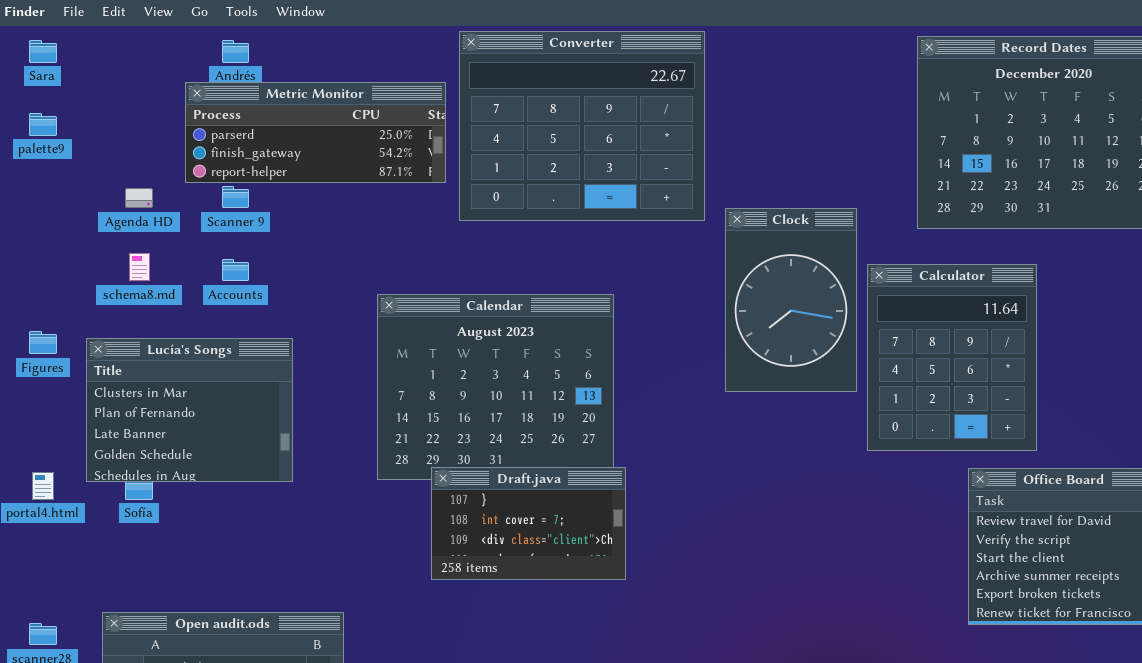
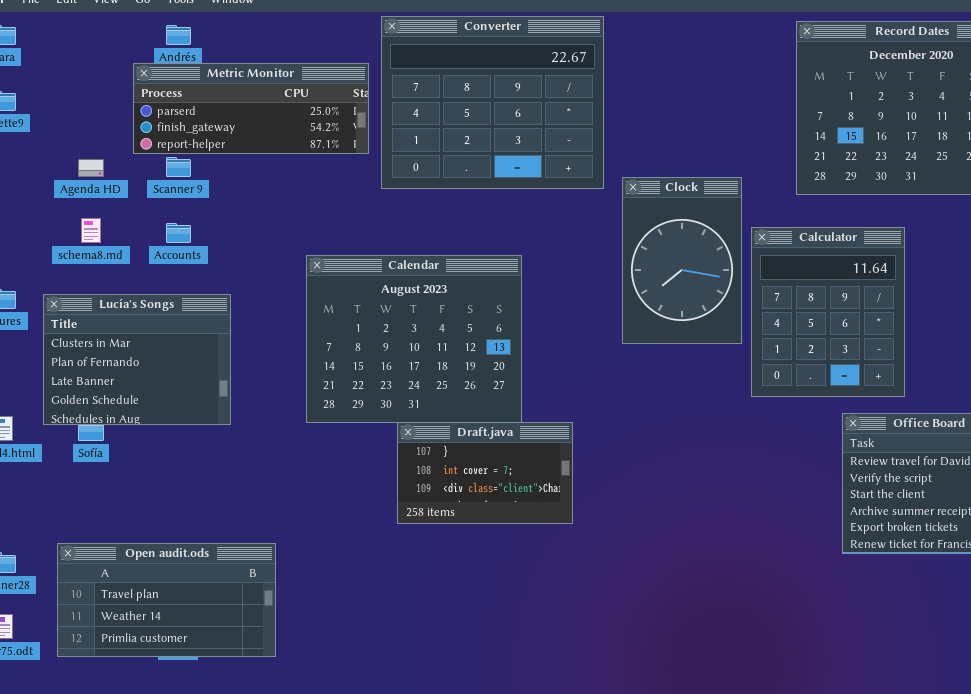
Draft.java: [431,467,626,580] -> [397,422,573,524], moved

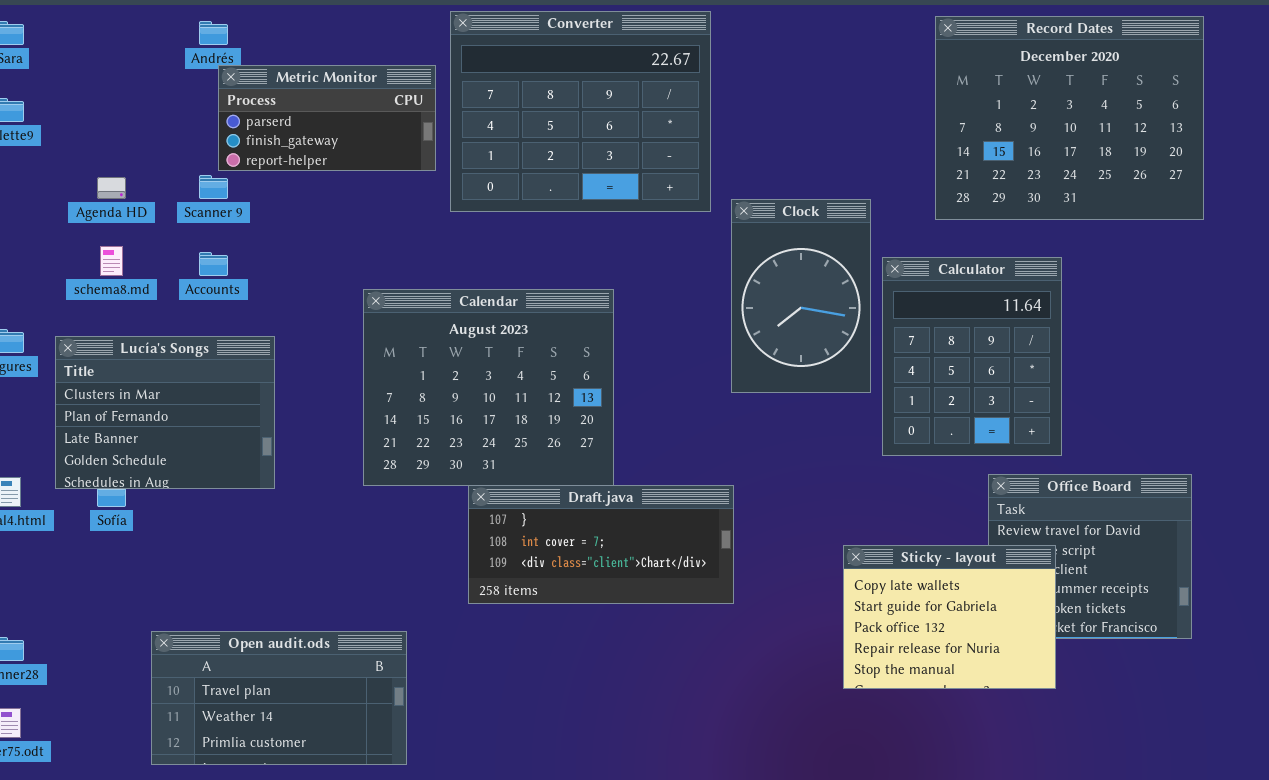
Metric Monitor: [133,63,369,154] -> [218,65,436,171], resized
Draft.java: [397,422,573,524] -> [468,485,734,604], resized
Sticky - layout: none -> [843,545,1056,689], opened
Open audit.ods: [57,543,276,657] -> [151,631,407,765], moved

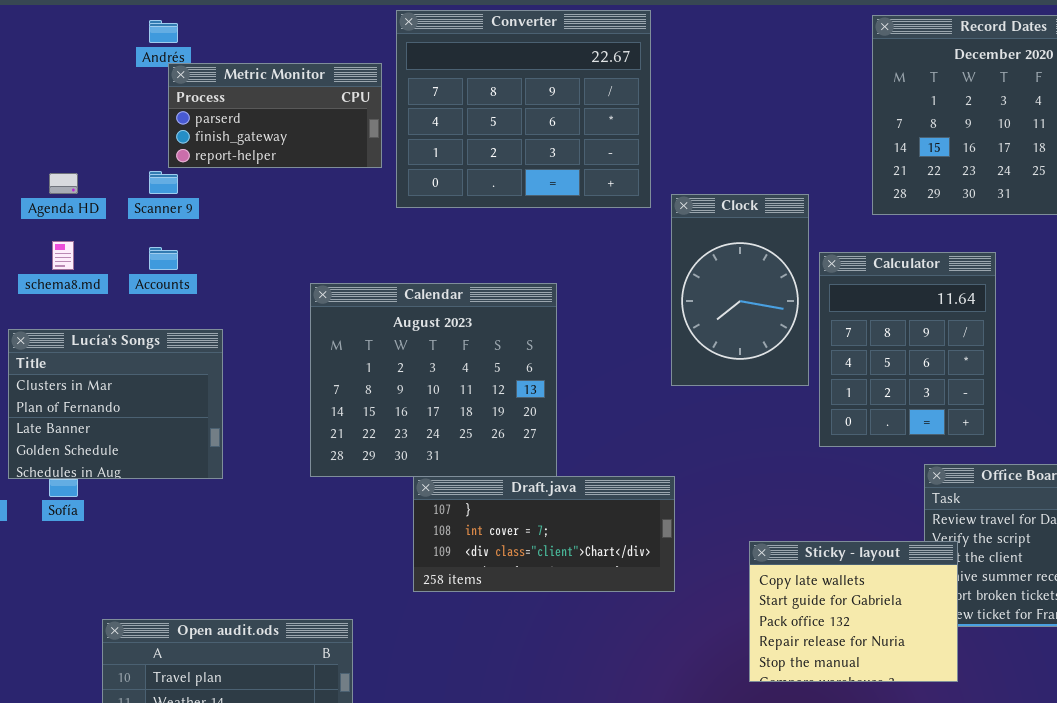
Sticky - layout: [843,545,1056,689] -> [749,541,958,682], moved

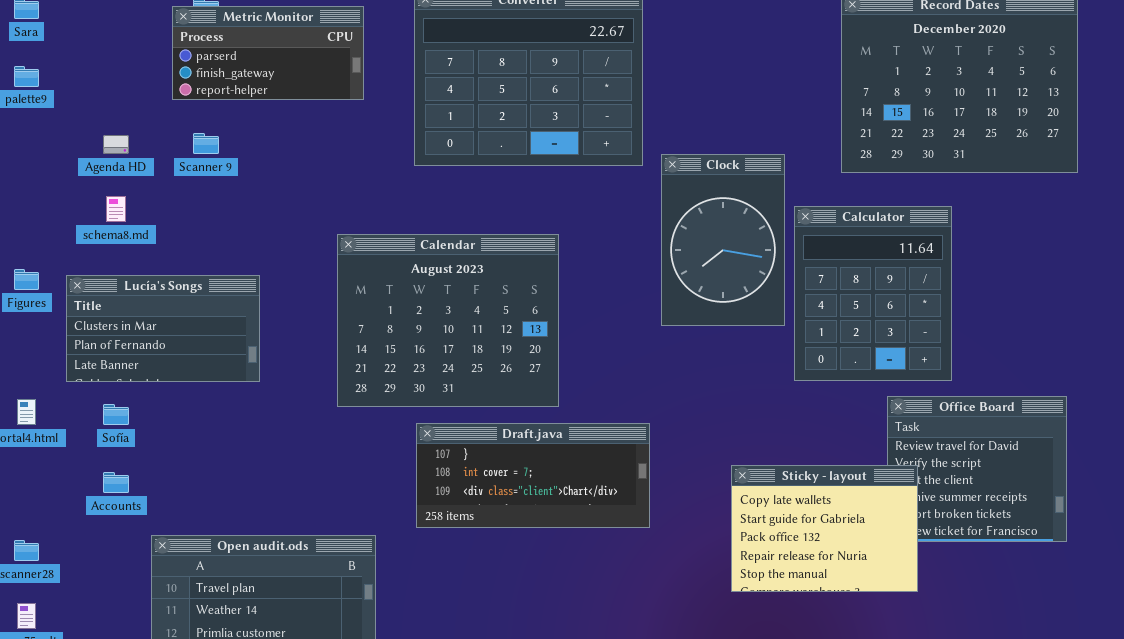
Metric Monitor: [168,63,382,168] -> [172,6,364,100], moved
Accounts: [149,247,178,270] -> [103,472,129,493], moved
Lucía's Songs: [8,329,223,479] -> [66,275,260,382], resized
Draft.java: [413,476,675,592] -> [416,423,650,528], moved

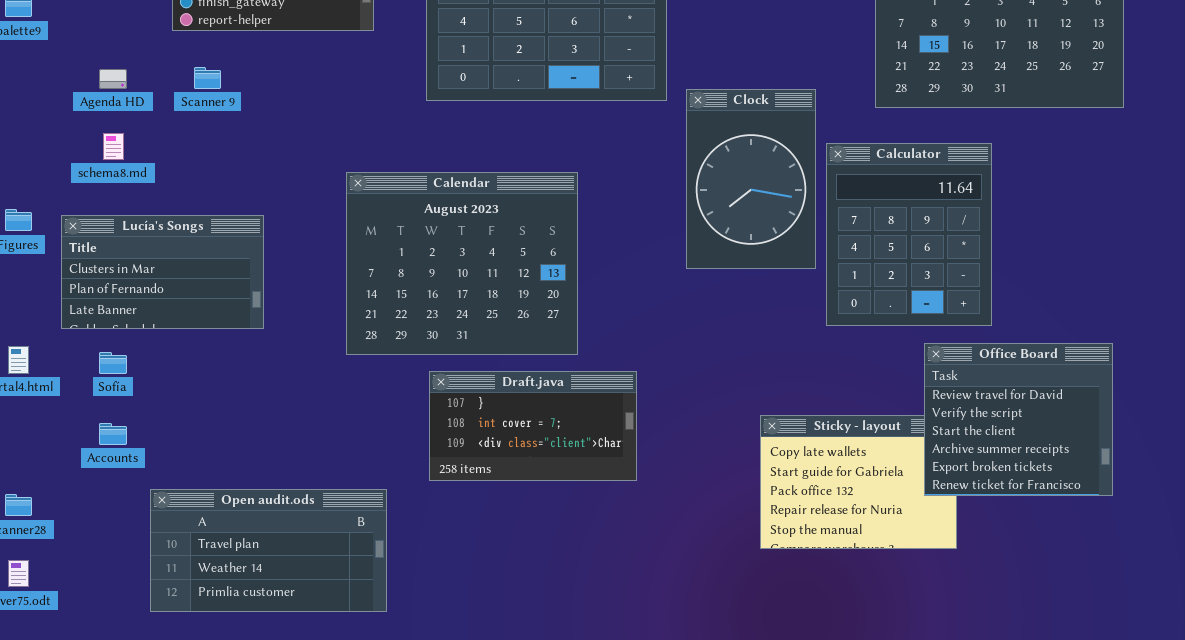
Office Board: [887,396,1067,542] -> [924,343,1113,496], raised
Draft.java: [416,423,650,528] -> [429,371,637,481], resized

